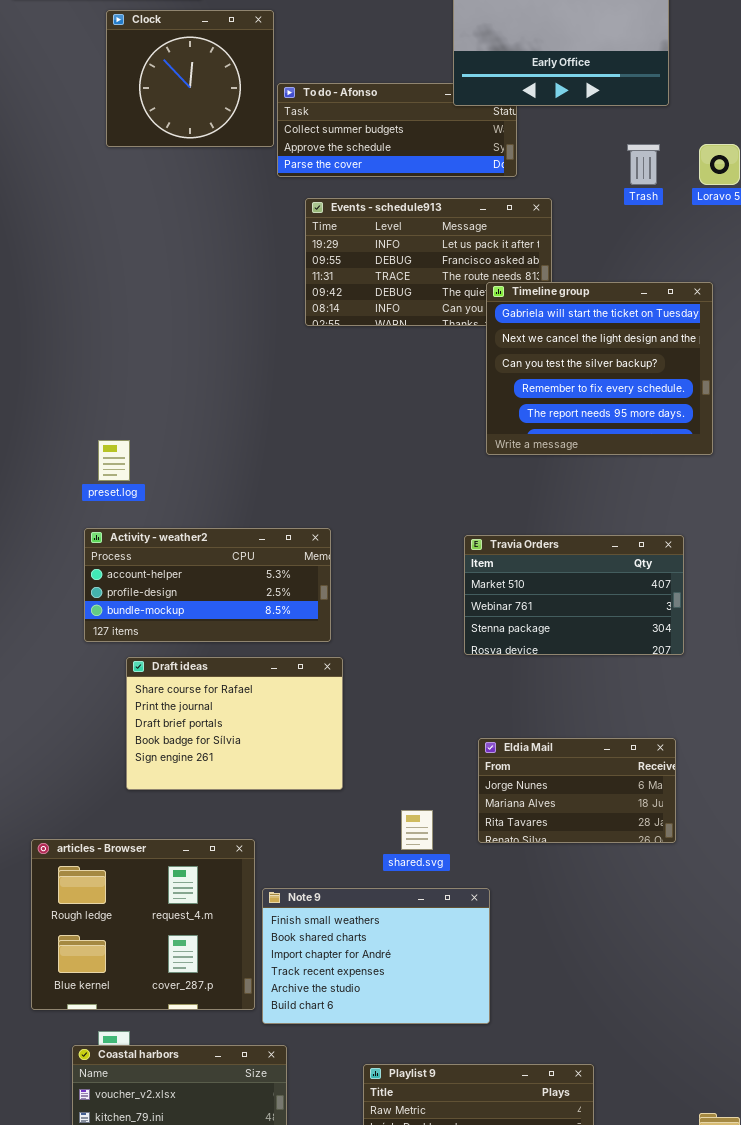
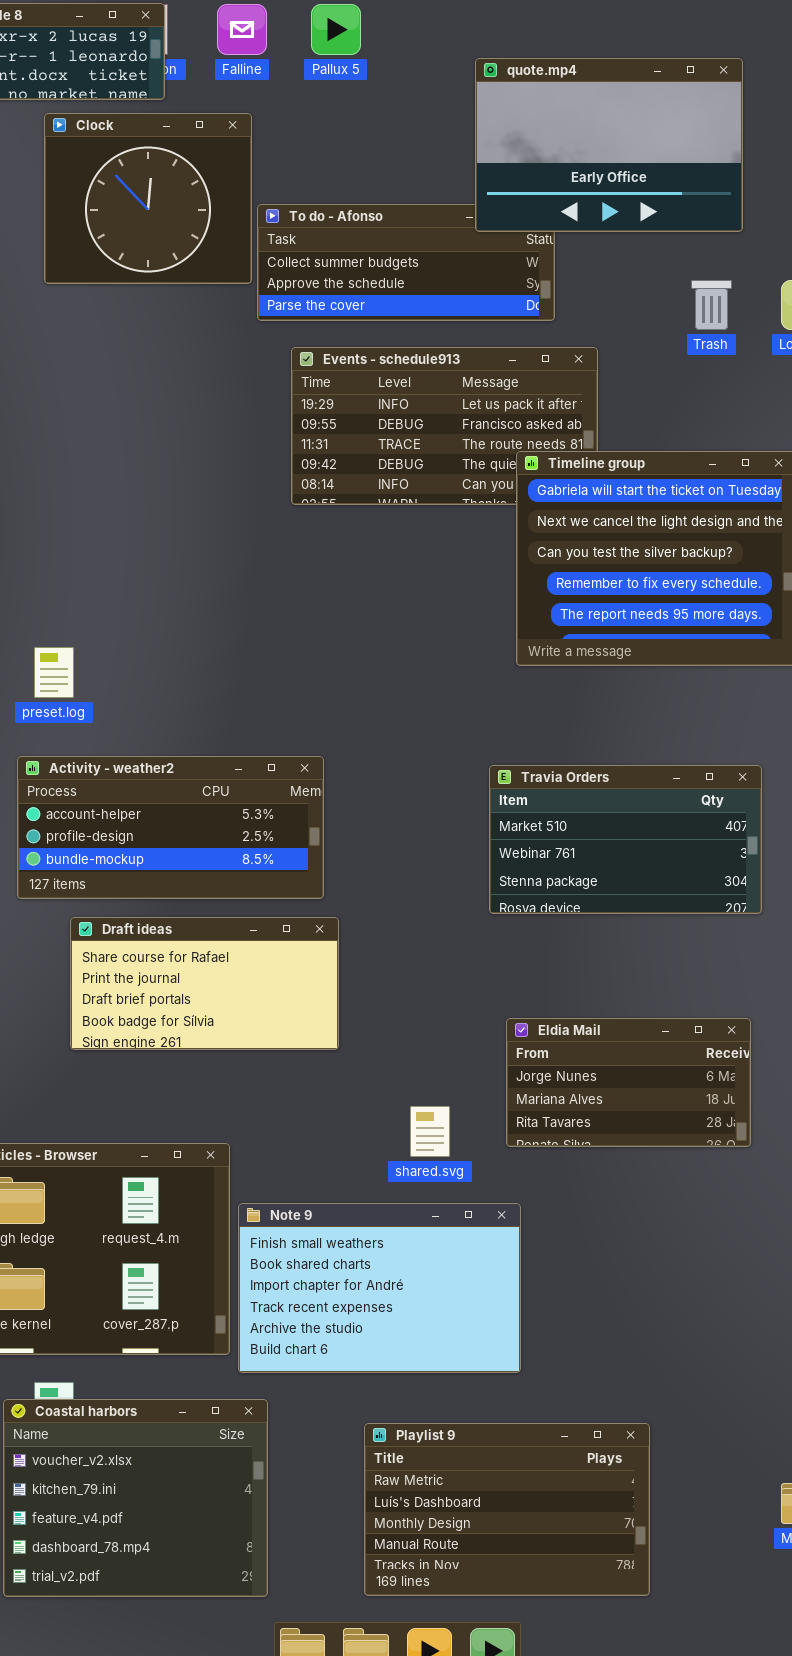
Draft ideas: [126,657,343,790] -> [70,917,339,1050], resized

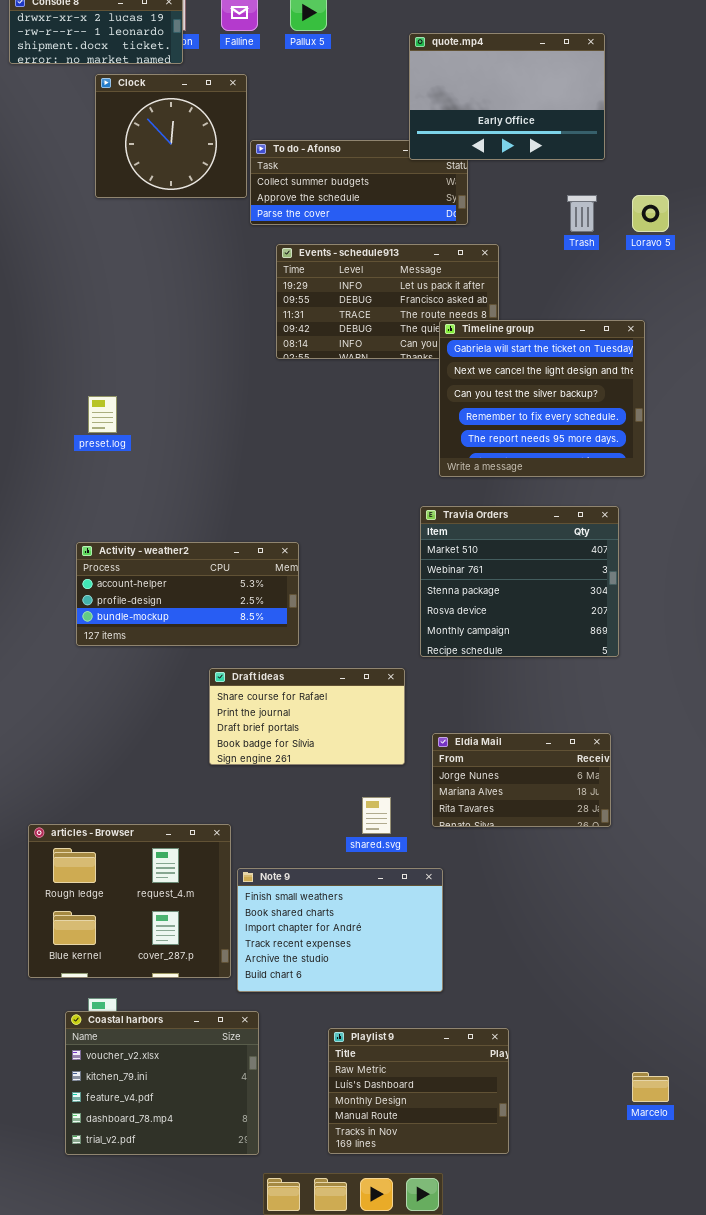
preset.log: [34,647,74,698] -> [88,396,117,433], moved
Travia Orders: [489,765,762,914] -> [420,506,619,657], resized
Draft ideas: [70,917,339,1050] -> [209,668,405,765], moved
Playlist 9: [364,1423,650,1596] -> [328,1028,509,1154], resized

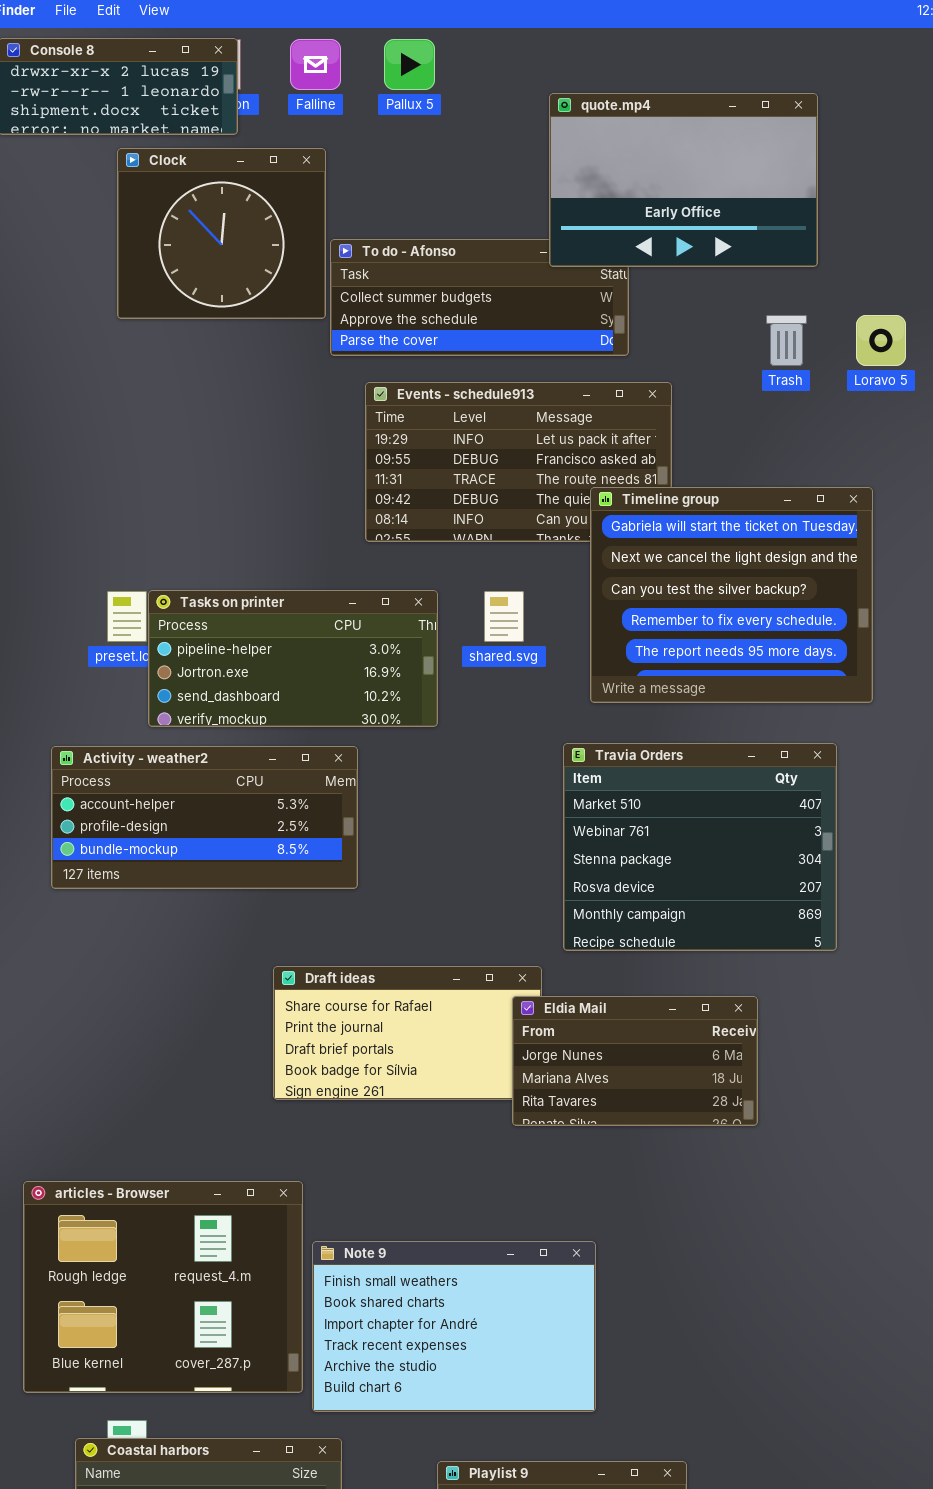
Tasks on printer: none -> [148,590,438,727], opened
Activity - weather2: [76,542,299,646] -> [51,746,358,889], moved
Eldia Mail: [432,733,611,827] -> [512,996,758,1126], moved
shared.svg: [362,797,391,834] -> [484,591,524,642], moved

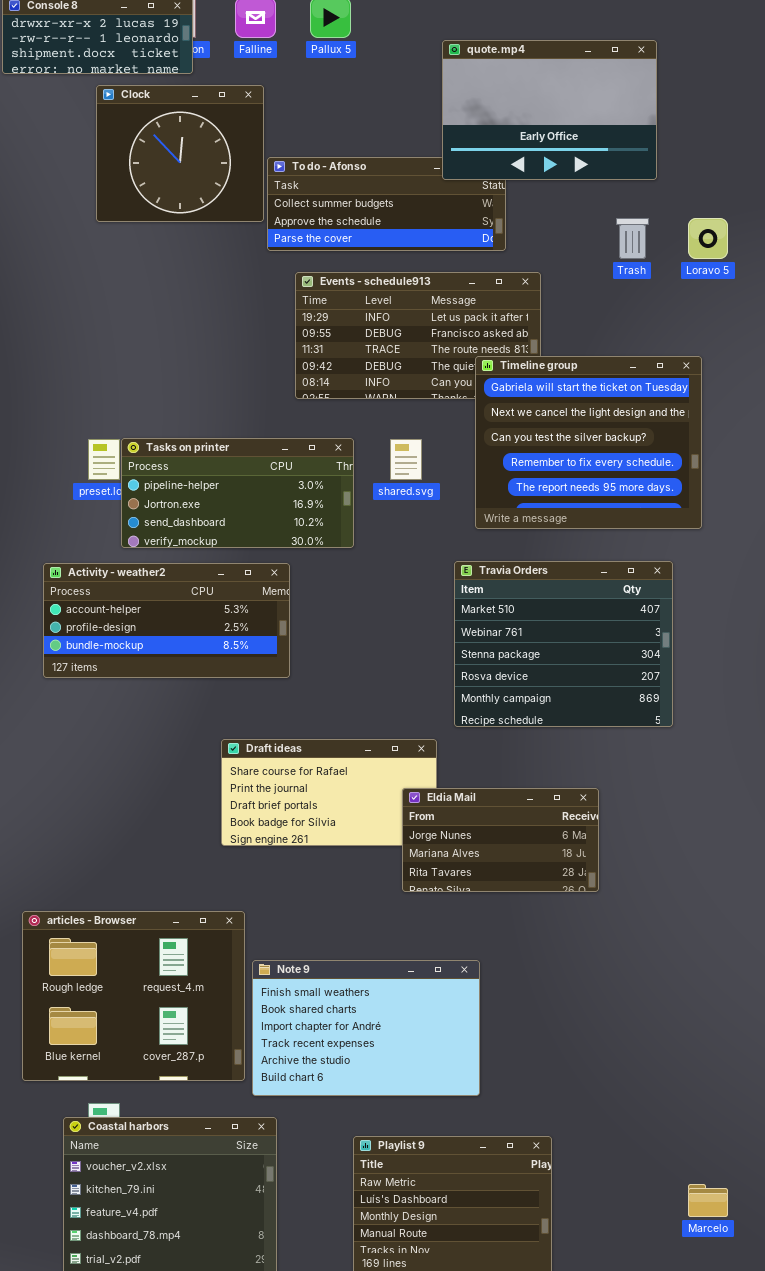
Eldia Mail: [512,996,758,1126] -> [402,788,599,892], moved

